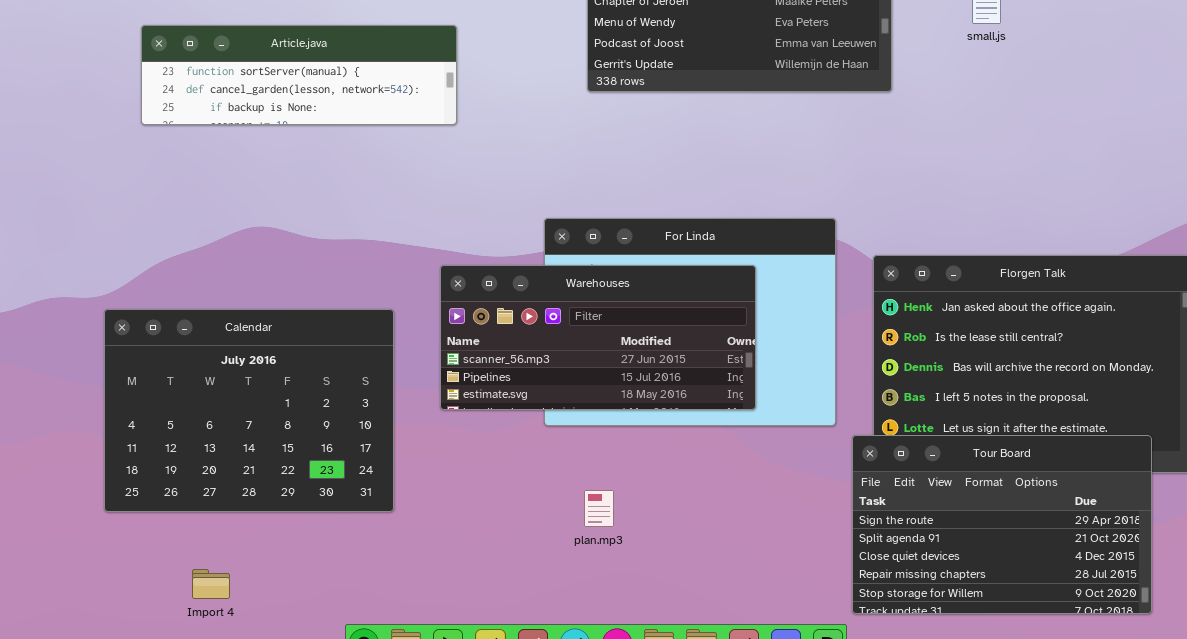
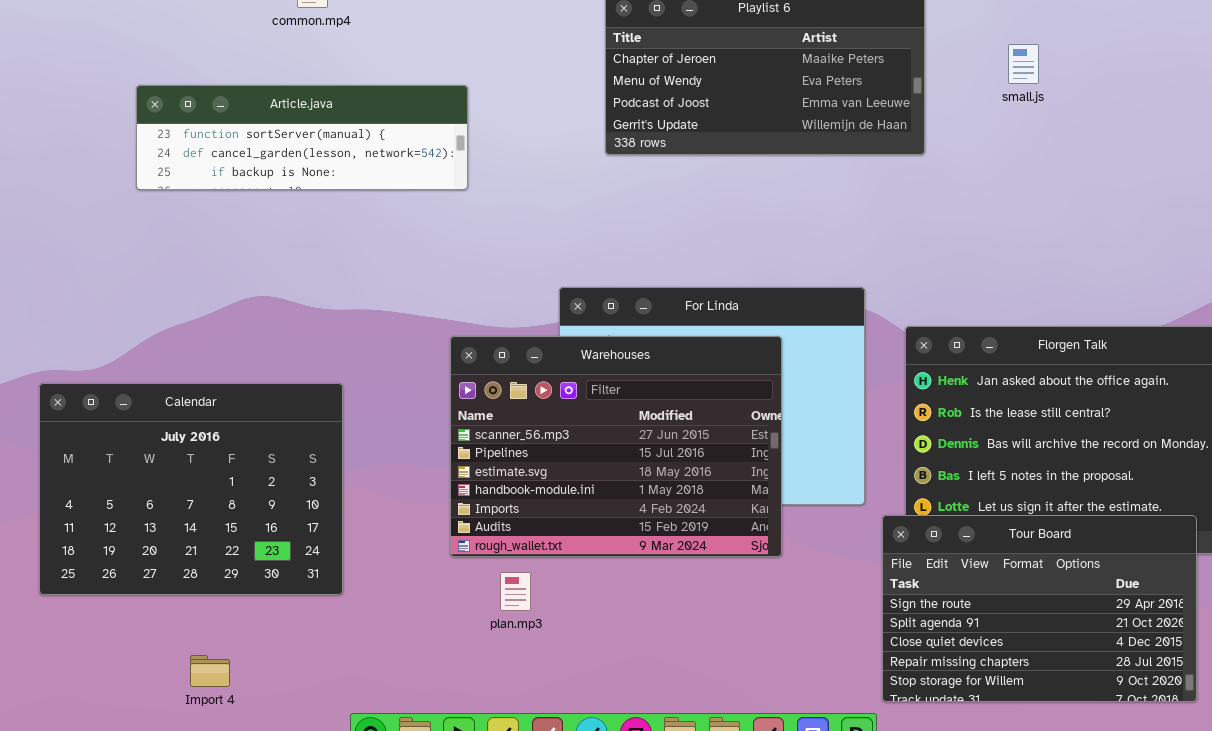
Warehouses: [440,265,756,410] -> [450,336,782,557], resized
Calendar: [104,309,394,512] -> [39,383,343,595], moved
plan.mp3: [584,490,614,527] -> [500,572,531,611], moved

